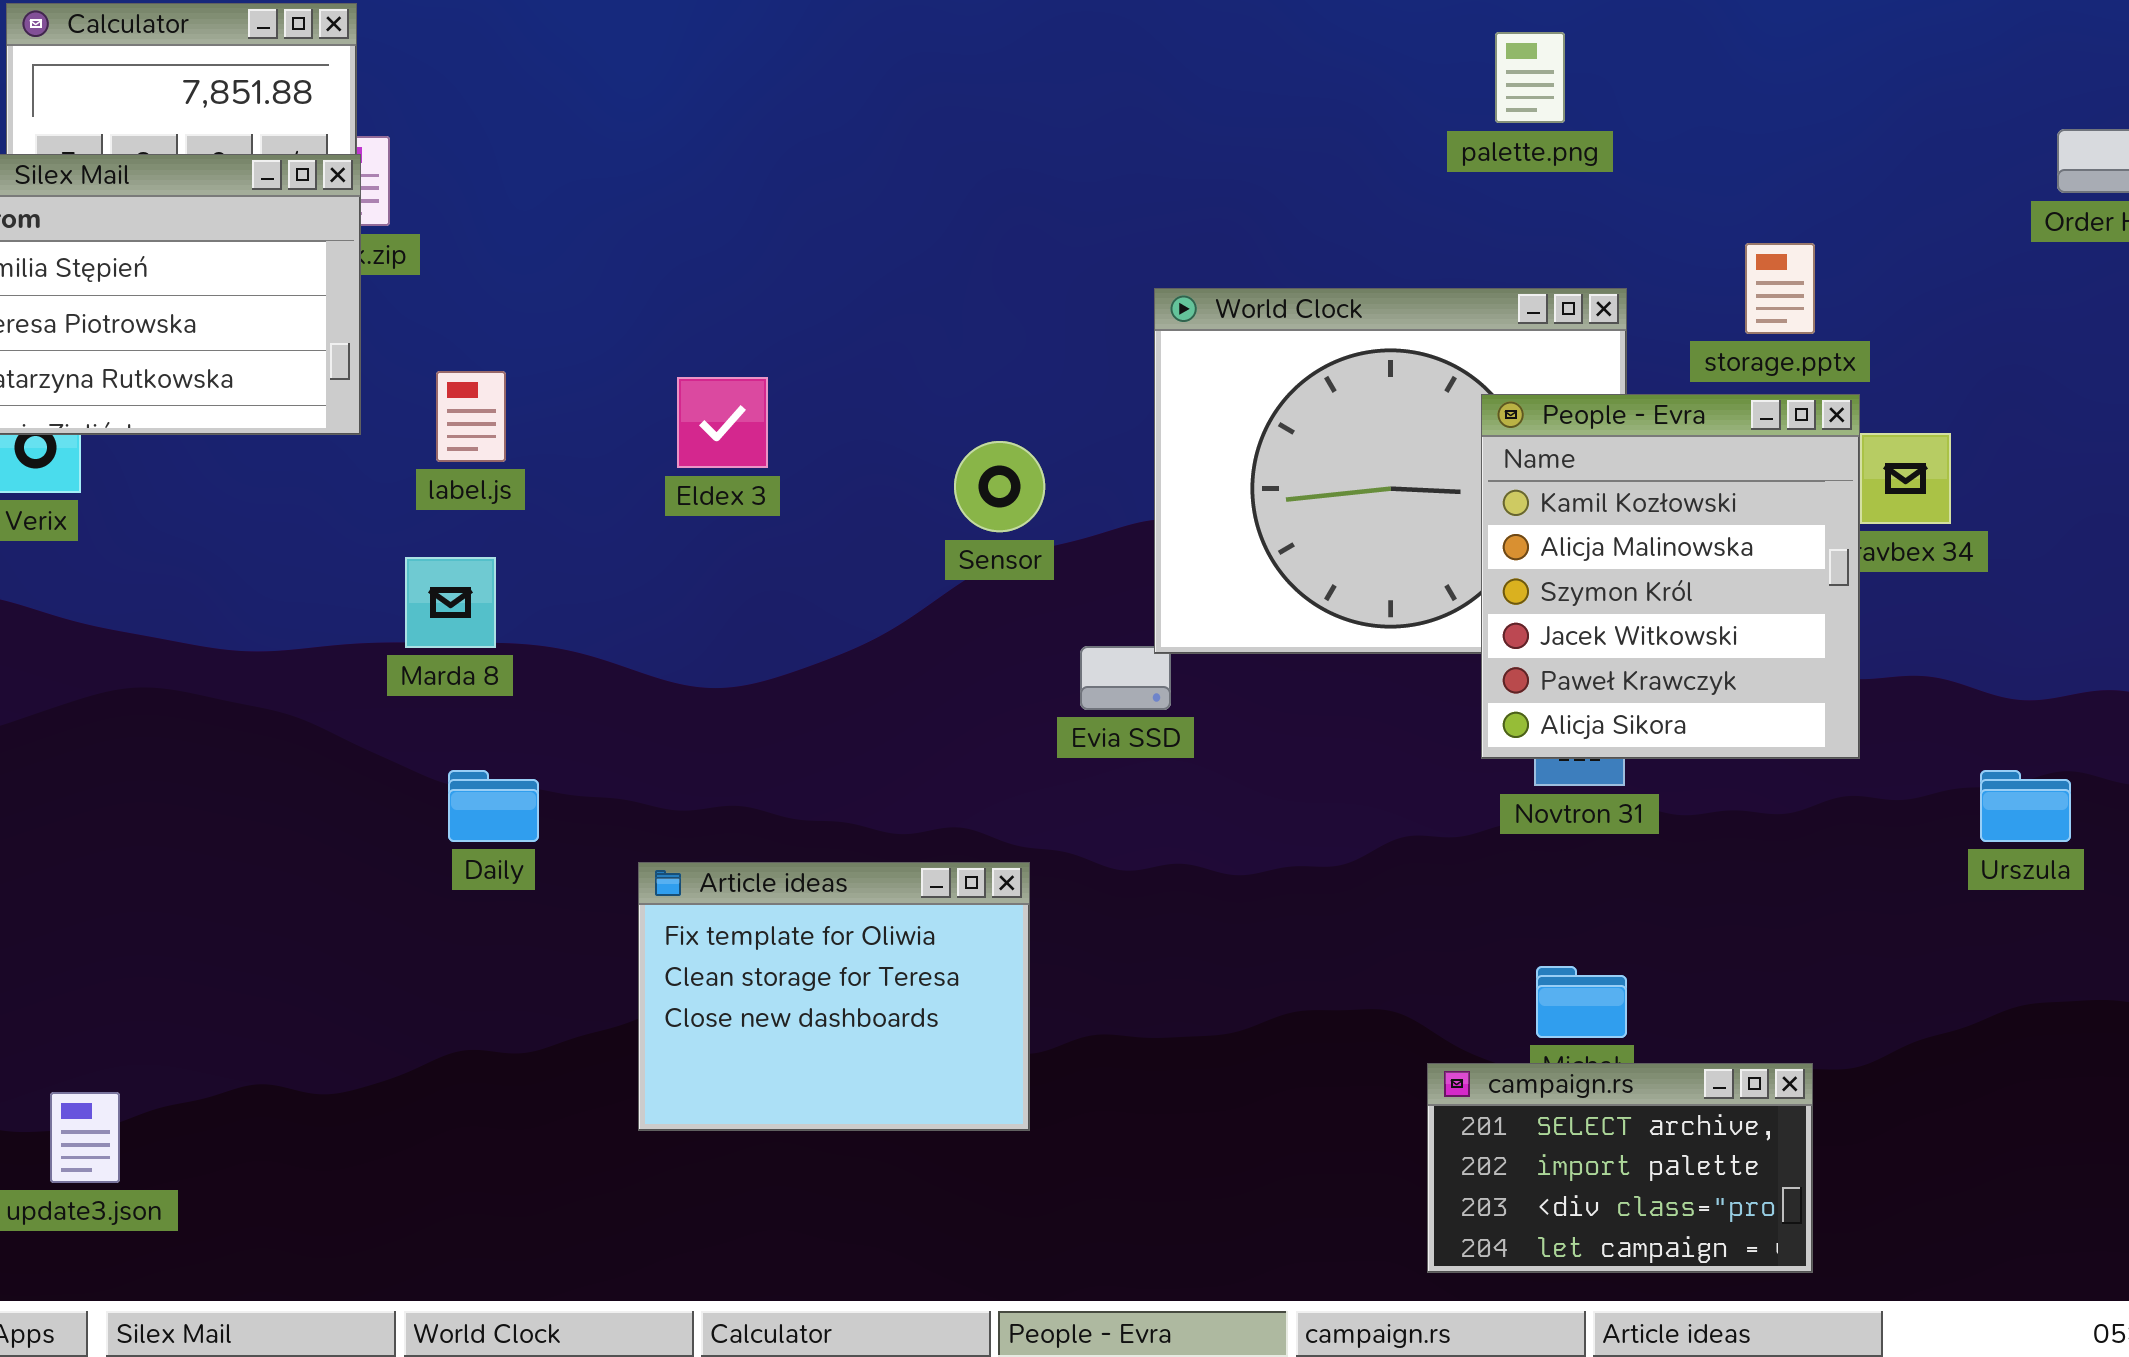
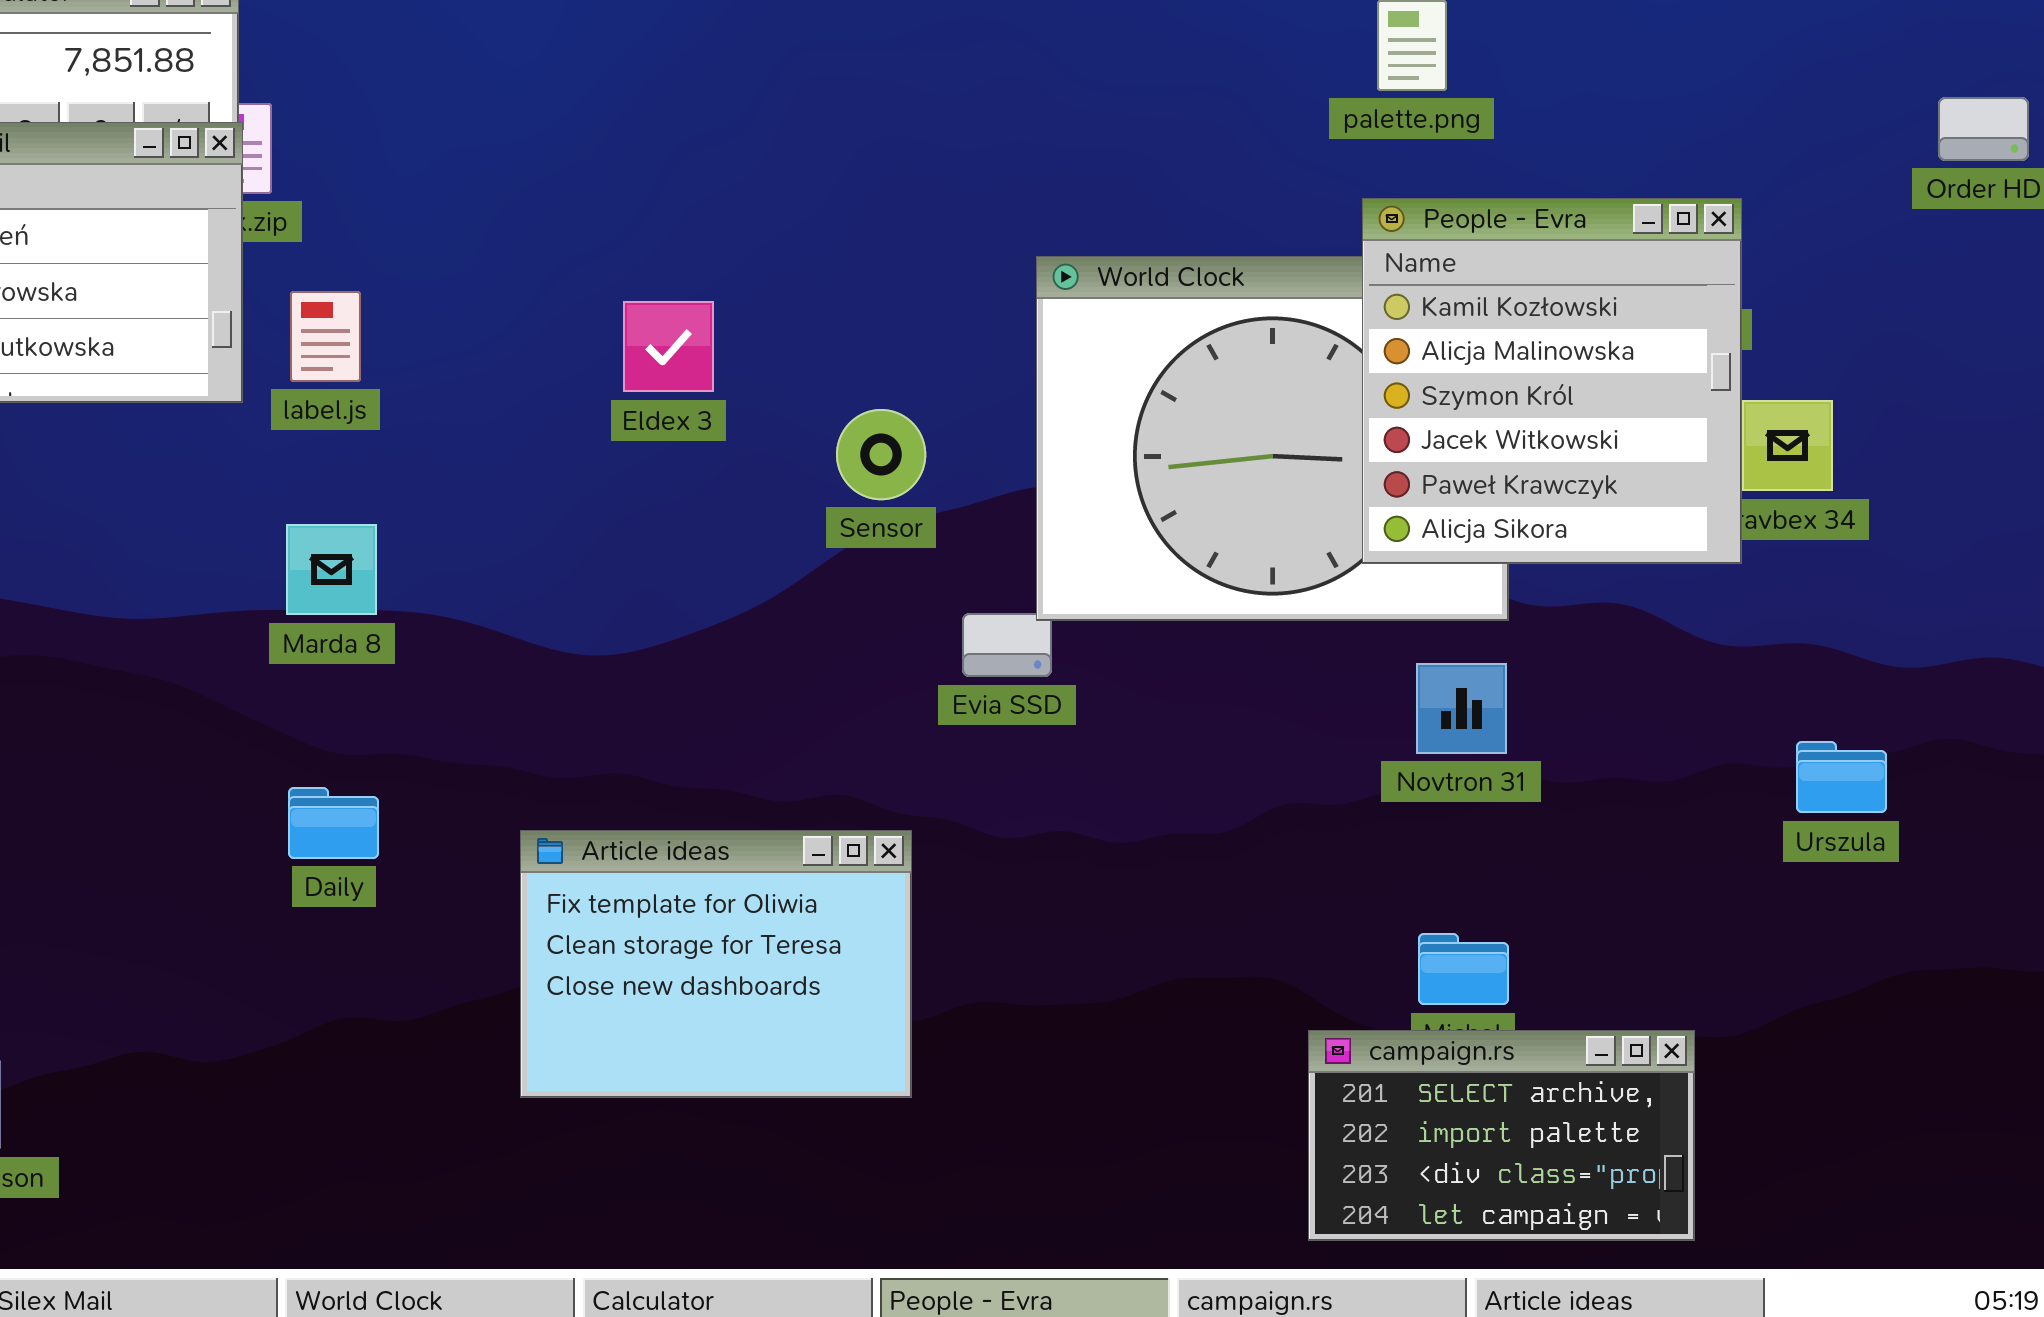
label.js: [436,371,506,462] -> [290,291,361,382], moved
Eldex 3: [677,377,768,468] -> [623,301,714,392], moved
People - Evra: [1481,394,1860,759] -> [1362,198,1742,564], moved
Daily: [448,770,539,842] -> [288,787,379,859], moved
Urszula: [1980,770,2071,842] -> [1796,741,1887,813], moved

